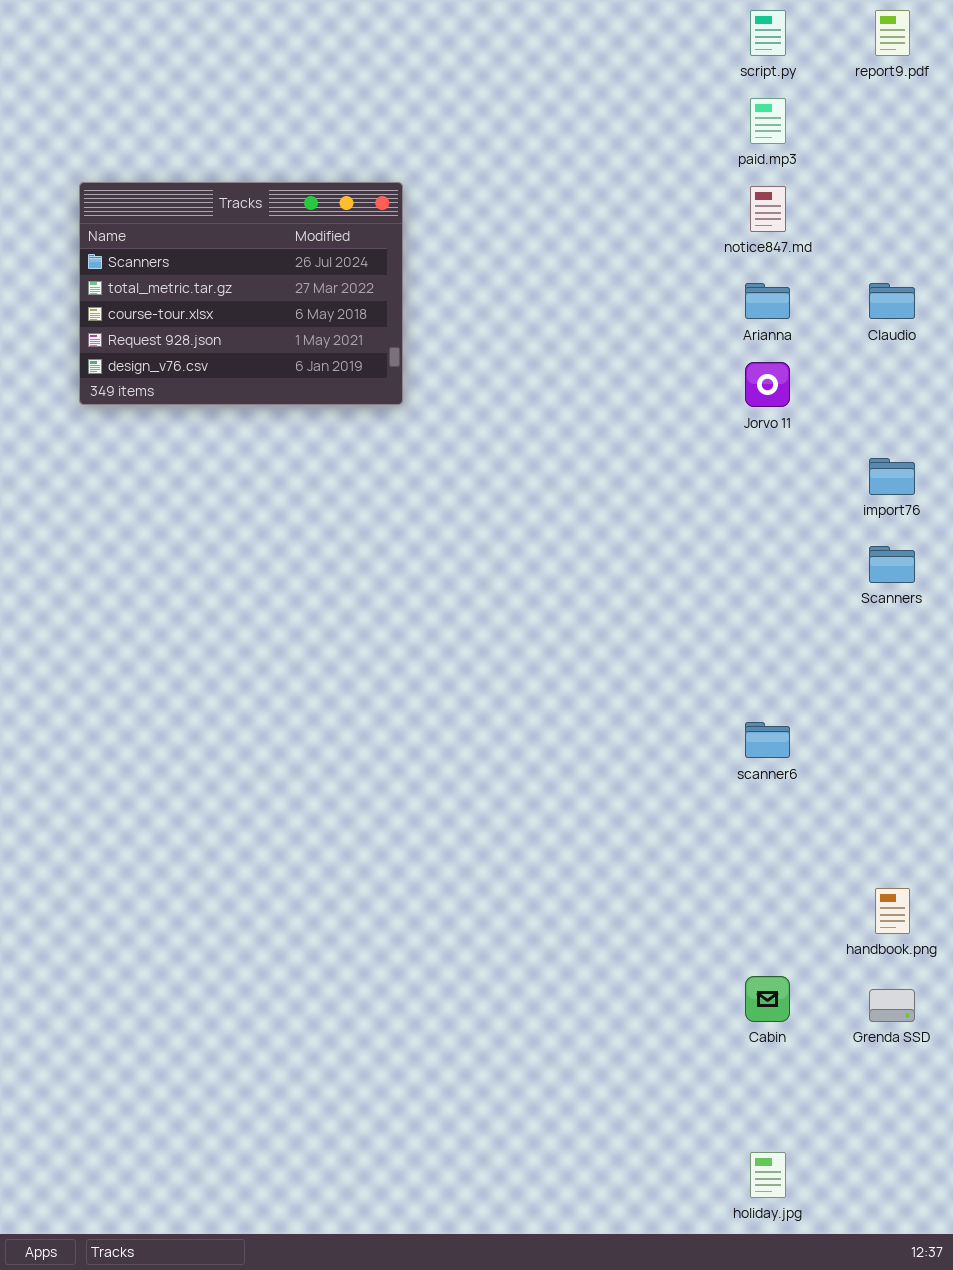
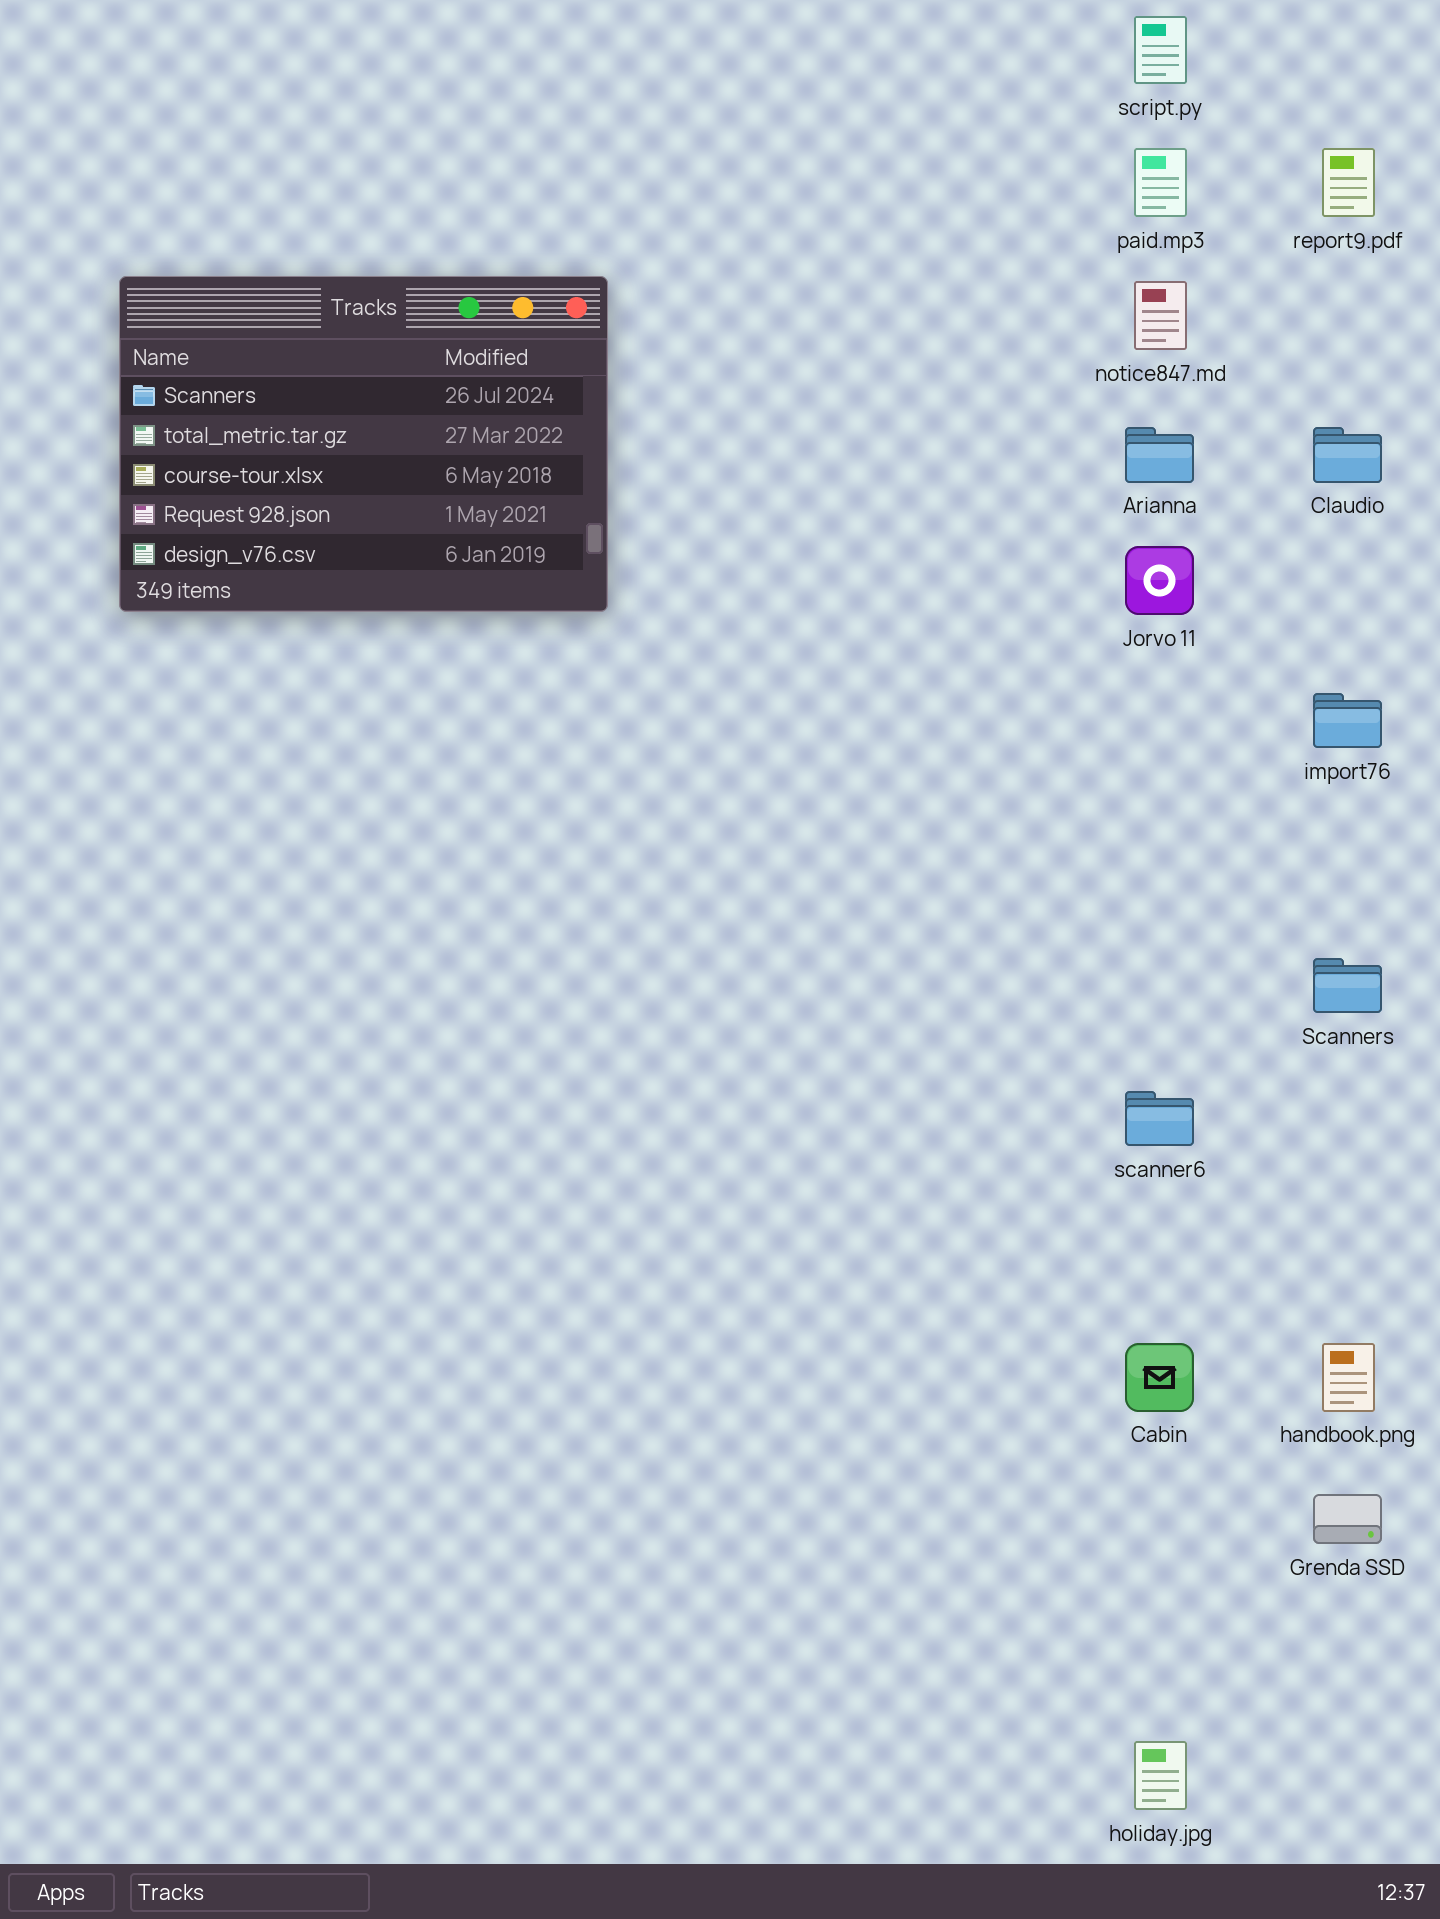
report9.pdf: [875,10,910,56] -> [1322,148,1375,217], moved
Scanners: [869,546,915,583] -> [1313,958,1382,1013], moved
Cabin: [745,976,790,1022] -> [1125,1343,1194,1412], moved

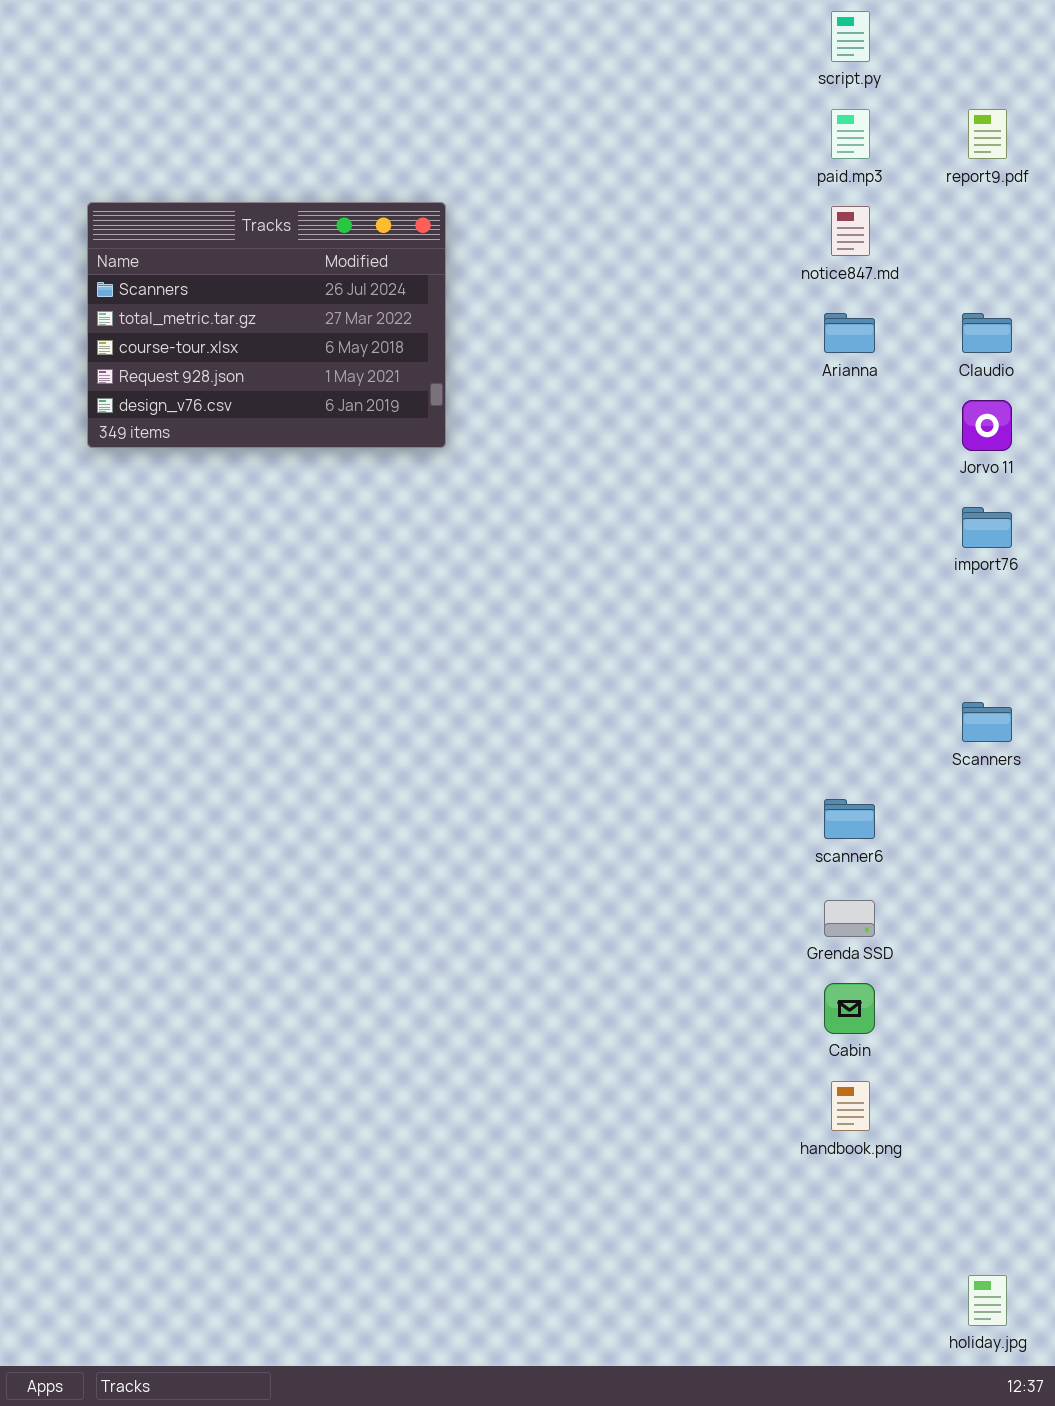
Jorvo 11: [1125,546,1194,615] -> [962,400,1012,451], moved
handbook.png: [1322,1343,1375,1412] -> [831,1081,870,1131], moved
Grenda SSD: [1313,1494,1382,1544] -> [824,900,875,937], moved
holiday.jpg: [1134,1741,1187,1810] -> [968,1275,1007,1326], moved

